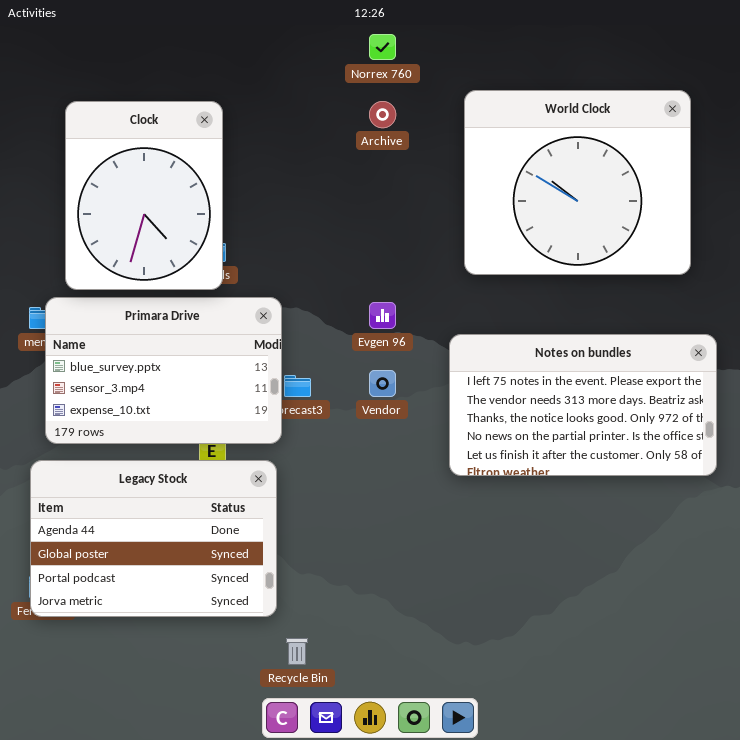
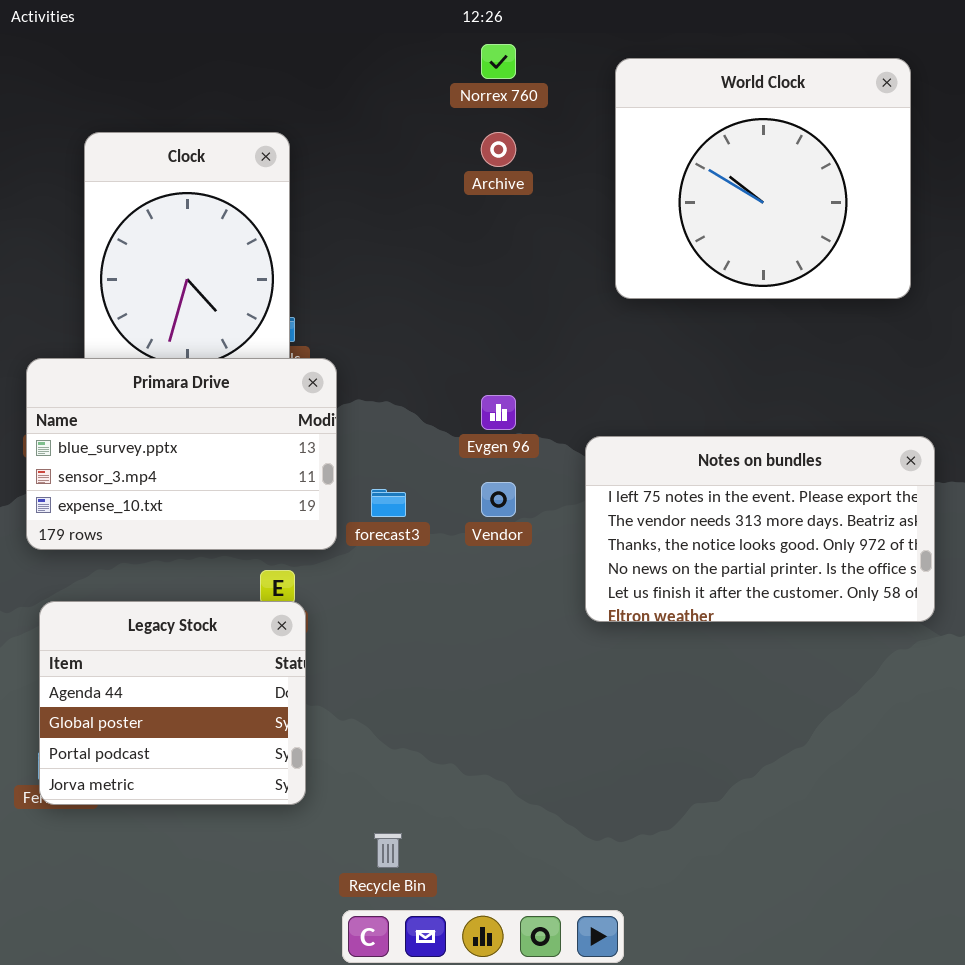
World Clock: [464,90,691,275] -> [615,58,911,299], moved
Primara Drive: [45,297,282,444] -> [26,358,337,550], moved
Legacy Stock: [30,460,277,617] -> [39,601,306,805], resized

